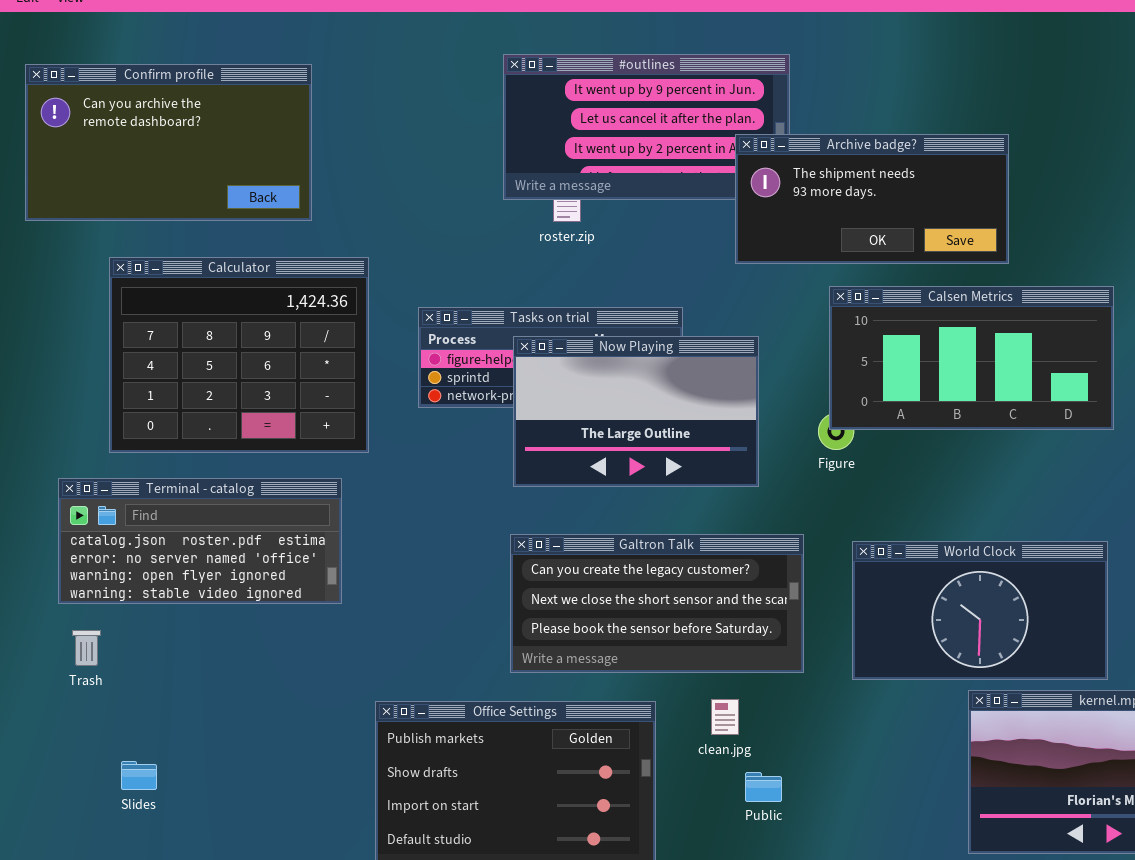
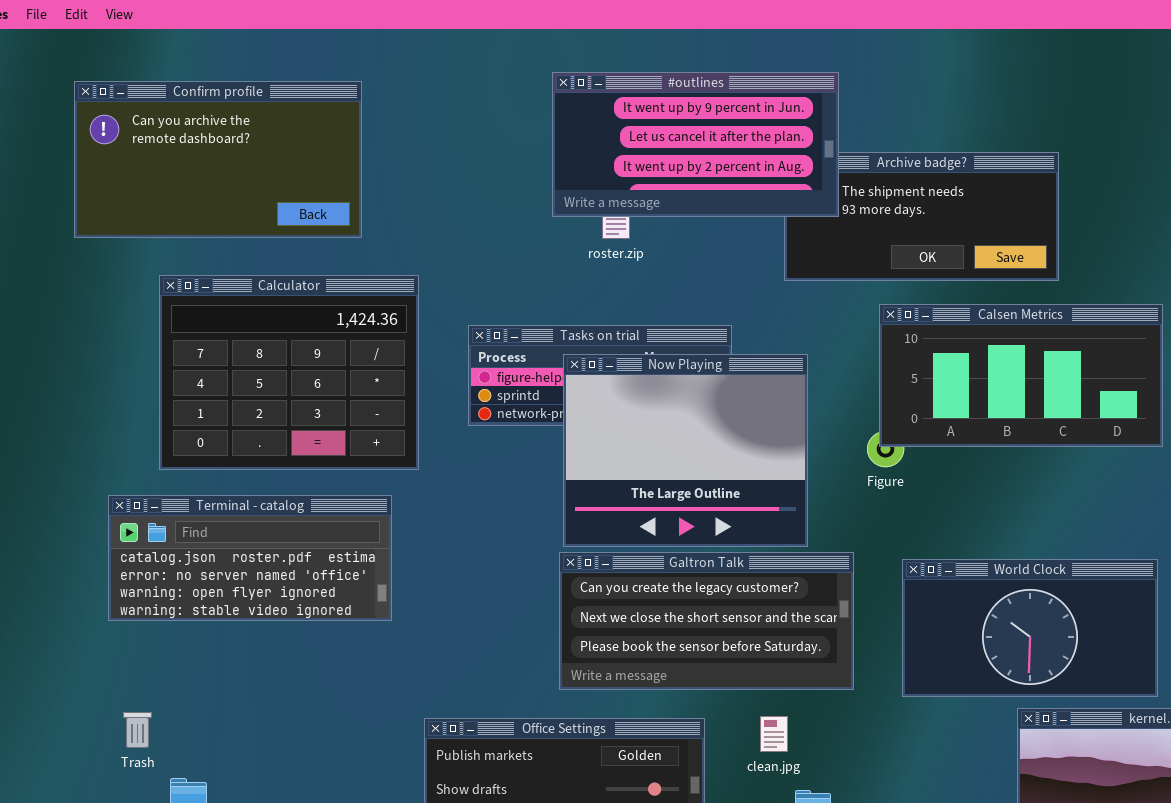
#outlines: [503,54,790,200] -> [552,72,839,217], raised
Now Playing: [513,336,759,487] -> [563,354,808,547], resized
Trash: [72,630,101,666] -> [123,712,152,748], moved

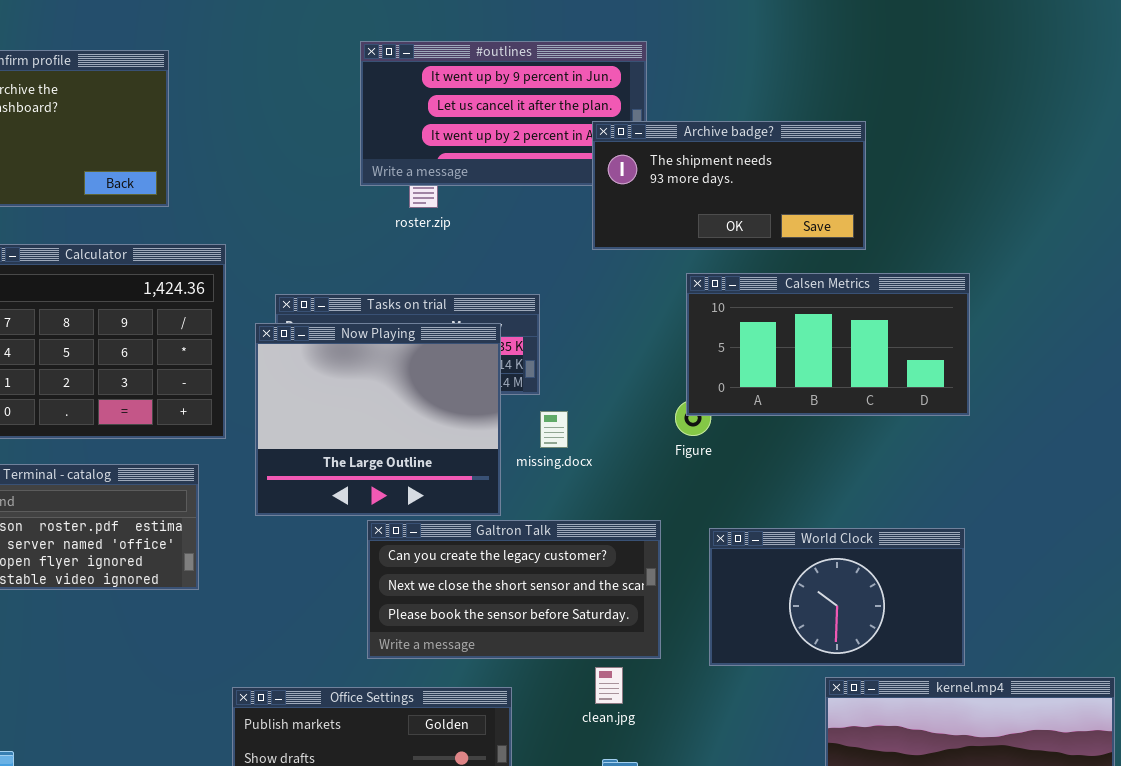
Archive badge?: [784,152,1059,281] -> [592,121,866,250], raised
Now Playing: [563,354,808,547] -> [255,323,501,516], moved
clean.jpg: [760,716,788,752] -> [595,667,623,704], moved

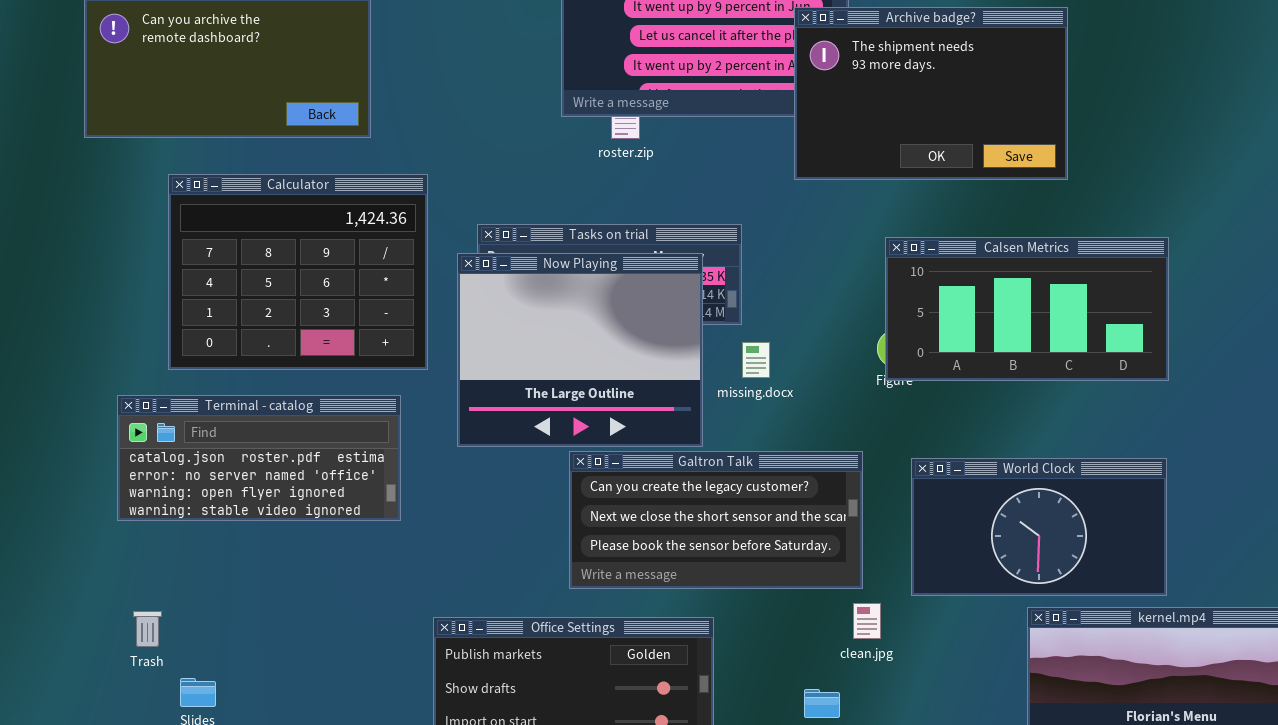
Archive badge?: [592,121,866,250] -> [794,7,1068,180], resized
Calsen Metrics: [686,273,970,416] -> [885,237,1169,381], moved
clean.jpg: [595,667,623,704] -> [853,603,881,639], moved

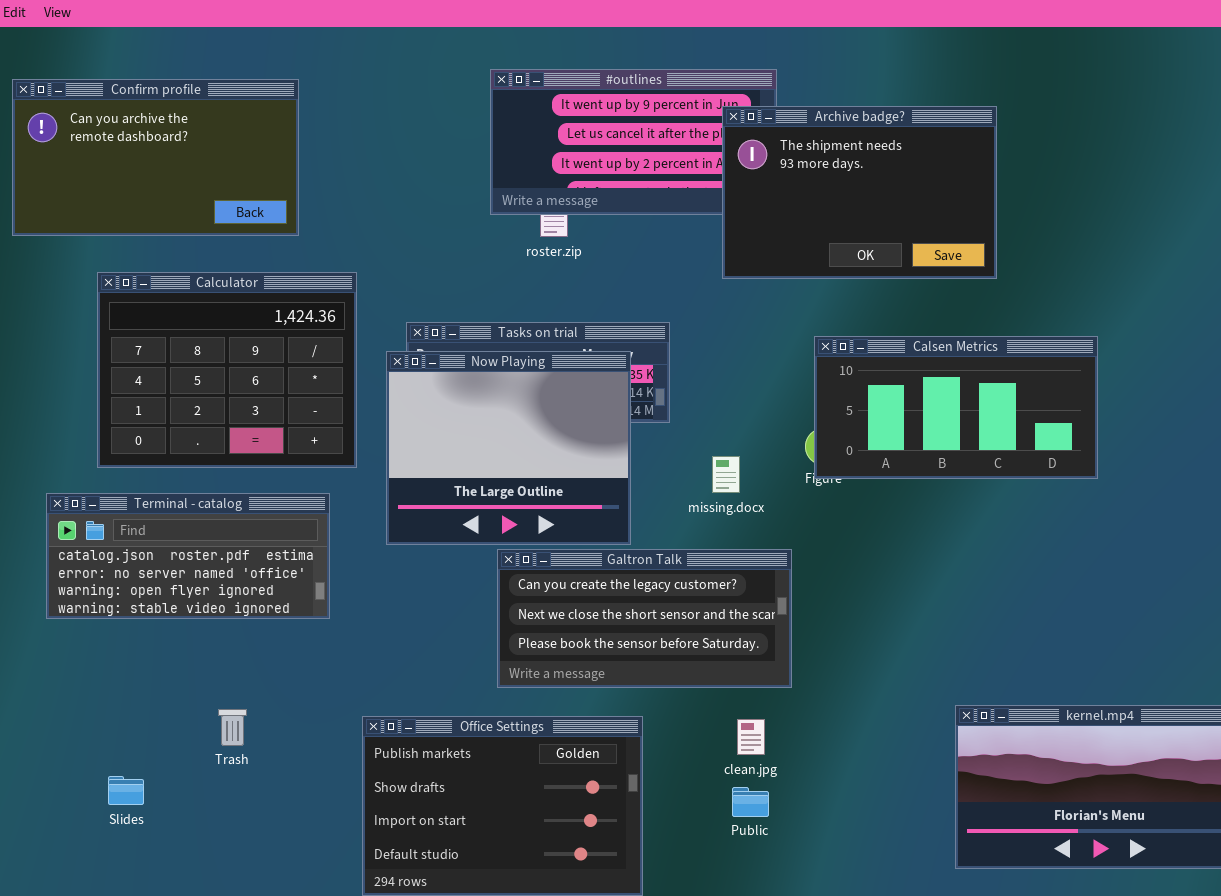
missing.docx: [742,342,770,378] -> [712,456,740,493], moved
World Clock: [911,458,1167,596] -> none, closed
clean.jpg: [853,603,881,639] -> [737,719,765,755], moved
Trash: [133,611,162,647] -> [218,709,247,746], moved

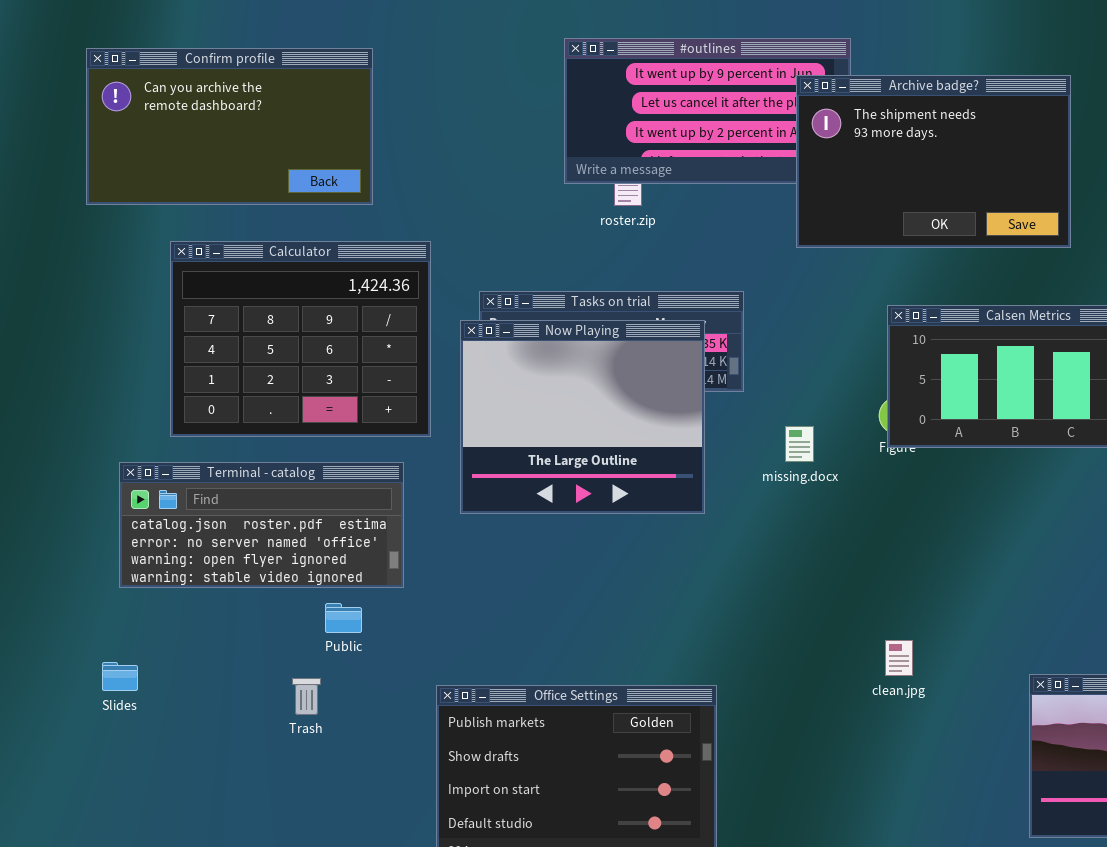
Galtron Talk: [497,549,792,688] -> none, closed
clean.jpg: [737,719,765,755] -> [885,640,913,676], moved
Slides: [108,776,144,805] -> [102,662,138,691], moved
Public: [732,787,769,817] -> [325,603,362,633], moved

